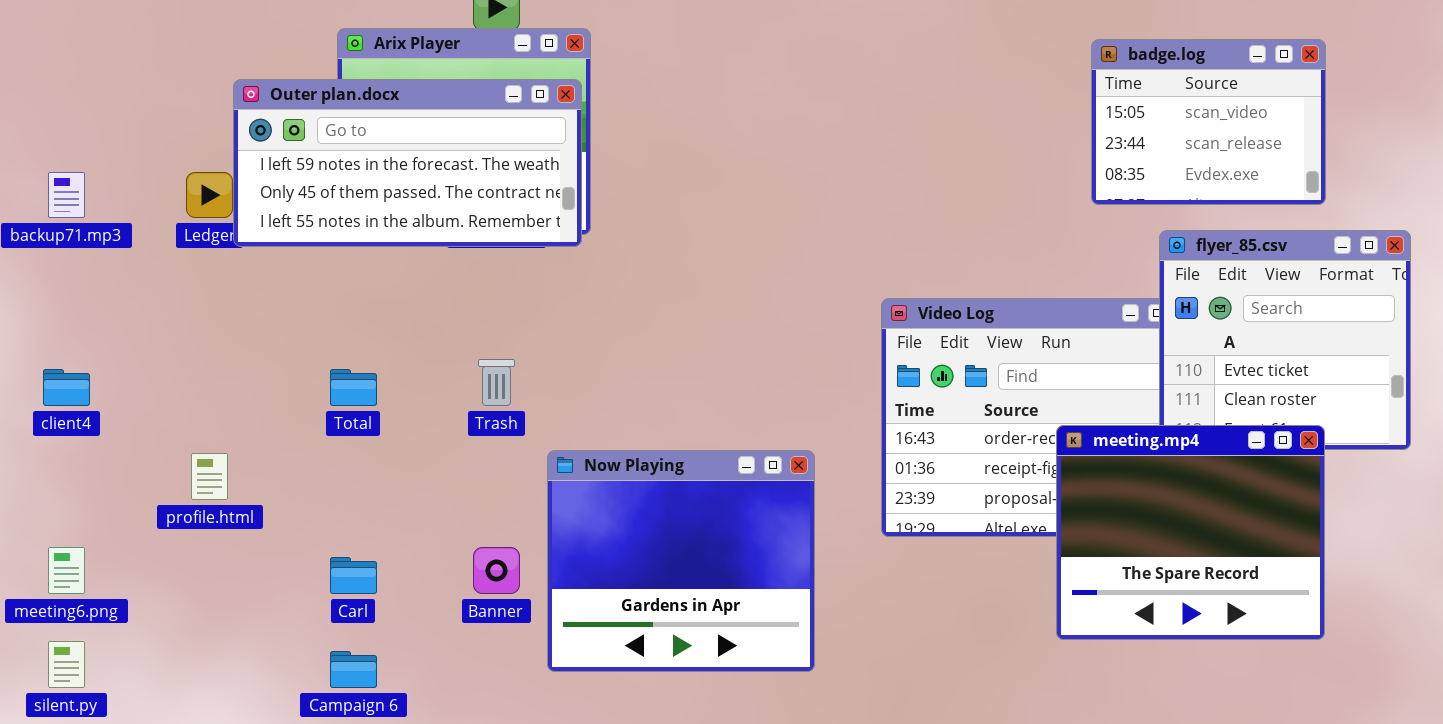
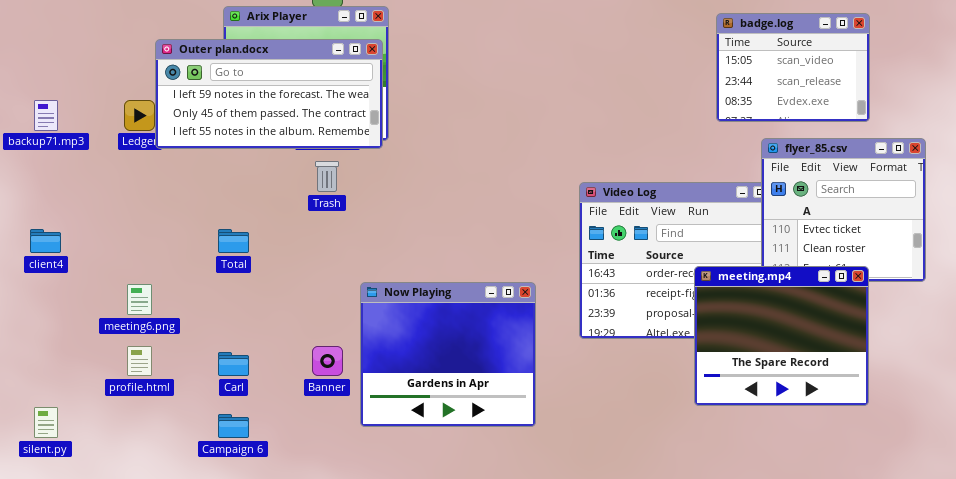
Trash: [478,359,515,406] -> [315,161,339,192], moved
profile.html: [191,453,228,500] -> [127,346,152,376], moved
meeting6.png: [48,547,85,594] -> [127,284,152,315], moved

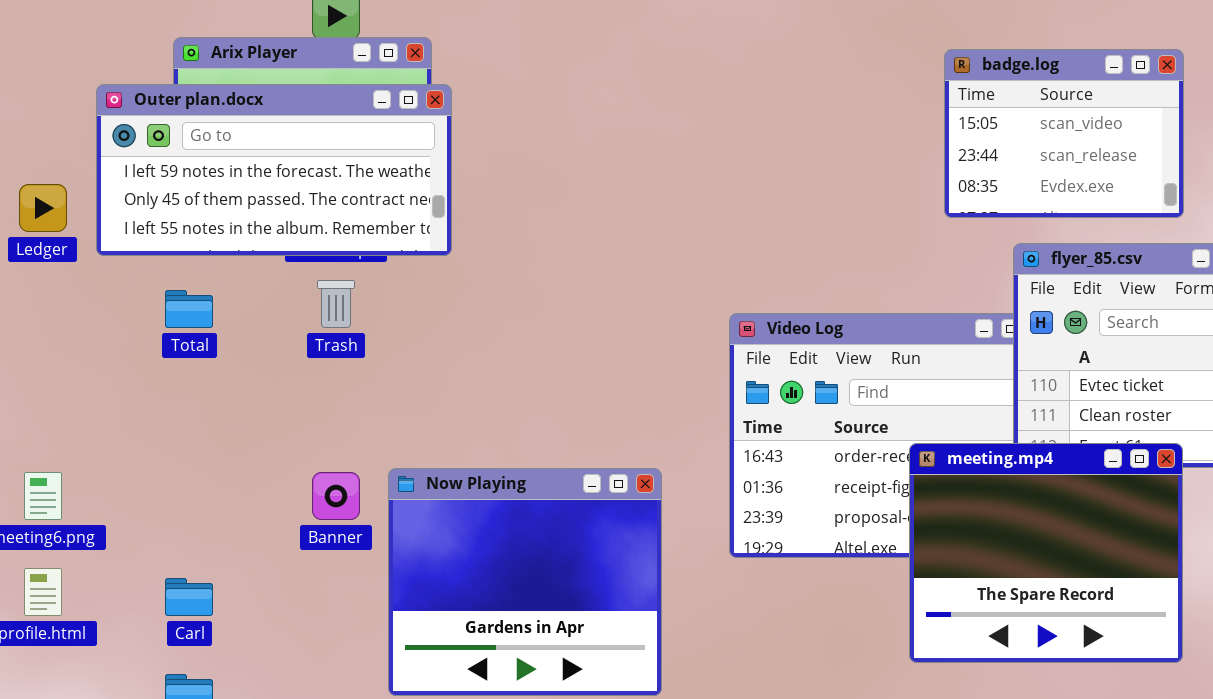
Outer plan.docx: [155,39,383,149] -> [96,84,452,256], moved
Total: [218,229,249,253] -> [165,290,213,328], moved
Banner: [312,346,343,376] -> [312,472,360,520], moved

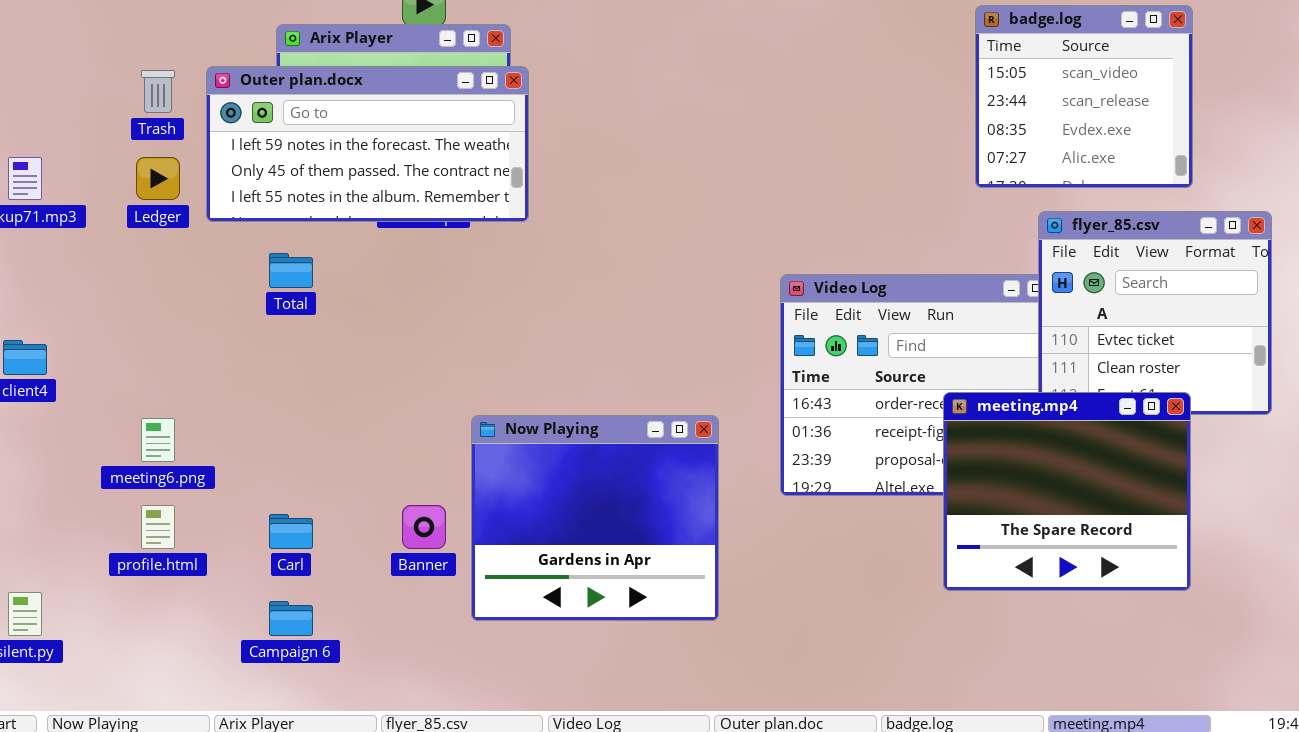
badge.log: [944,49,1184,218] -> [975,5,1193,188], resized
Trash: [317,280,355,328] -> [141,70,175,113], moved
Banner: [312,472,360,520] -> [402,505,446,549], moved

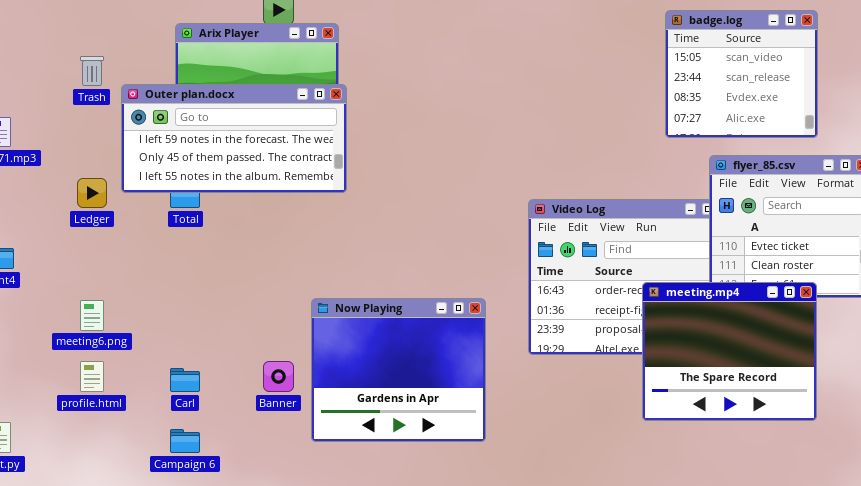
Outer plan.docx: [206,66,529,222] -> [121,84,347,193], moved
Ledger: [136,157,180,200] -> [77,178,107,208], moved

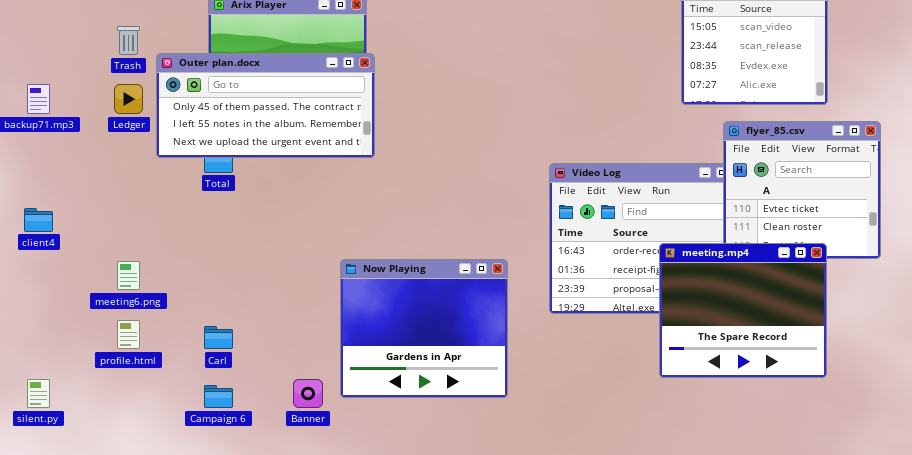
Outer plan.docx: [121,84,347,193] -> [156,53,375,158], scrolled down 1 row
Ledger: [77,178,107,208] -> [114,84,143,114], moved
Banner: [263,361,294,392] -> [293,379,323,408], moved

